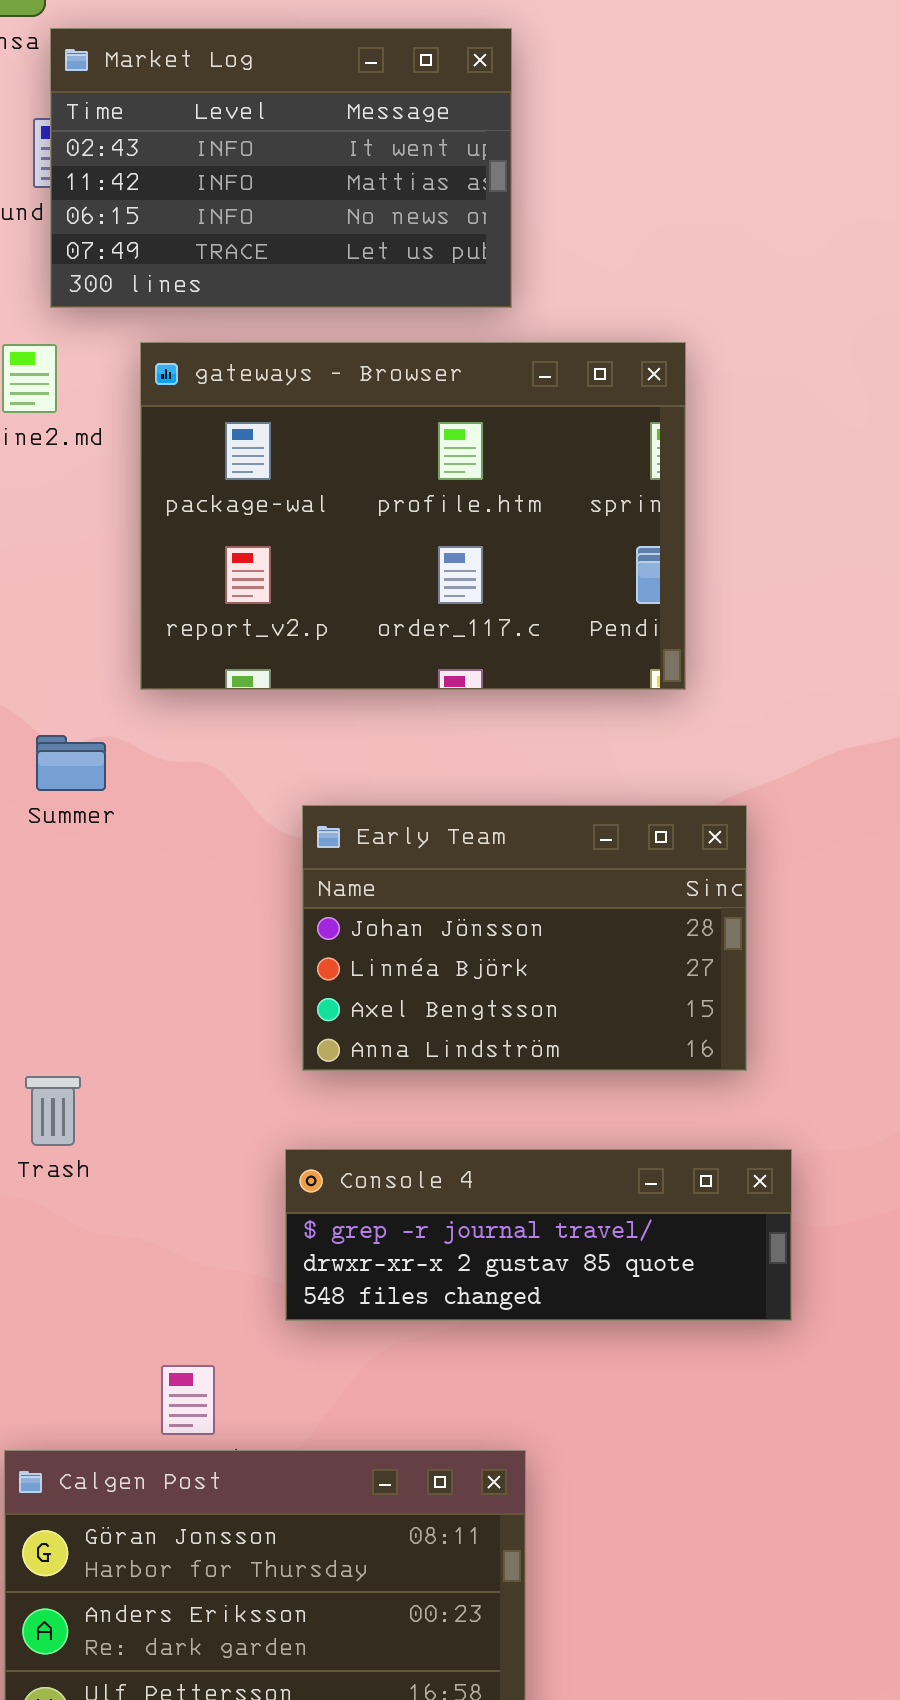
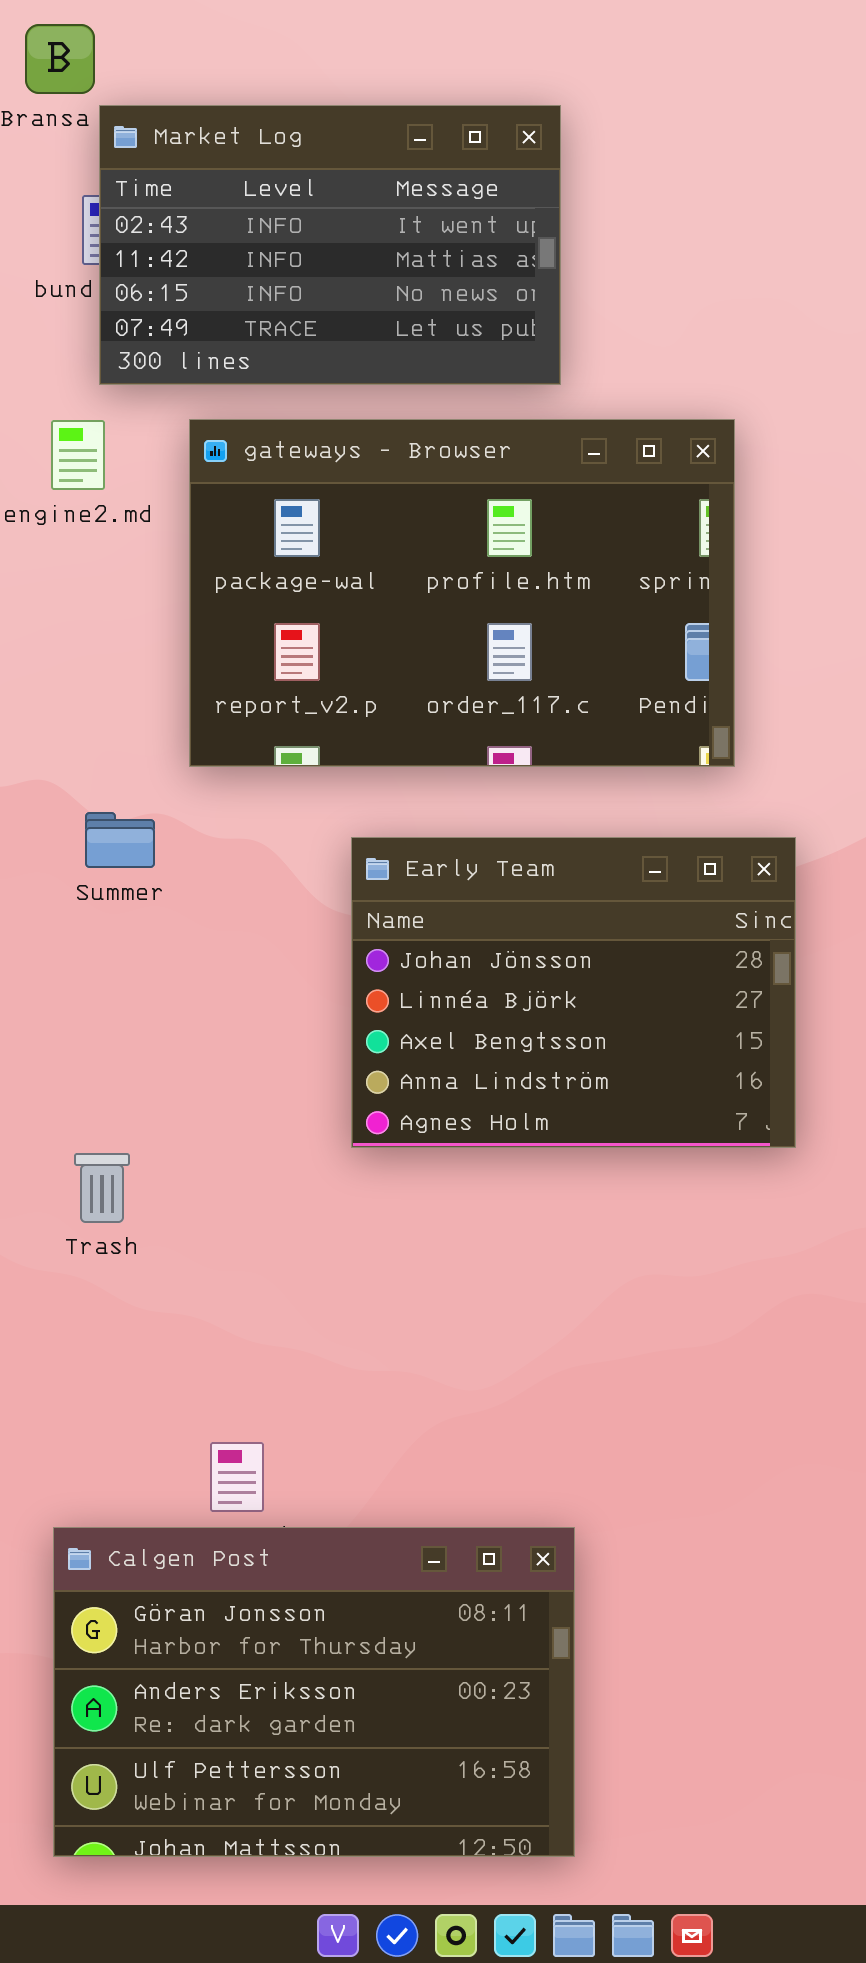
Early Team: [302,805,747,1071] -> [351,837,796,1148], resized
Console 4: [285,1149,792,1321] -> none, closed

